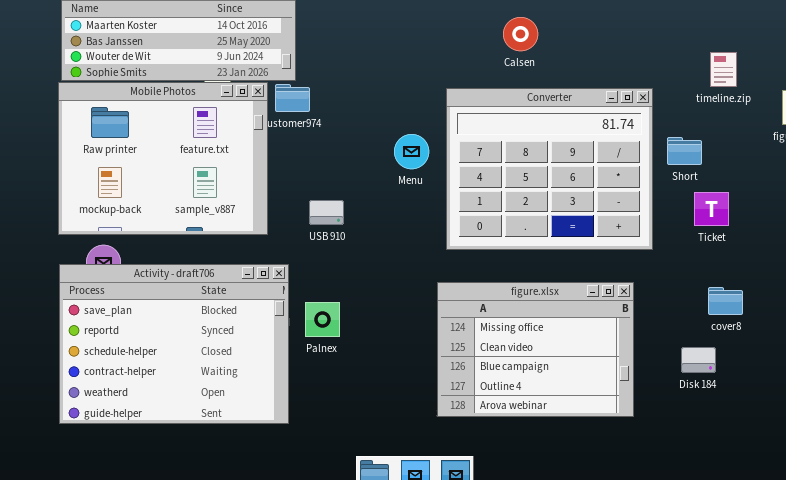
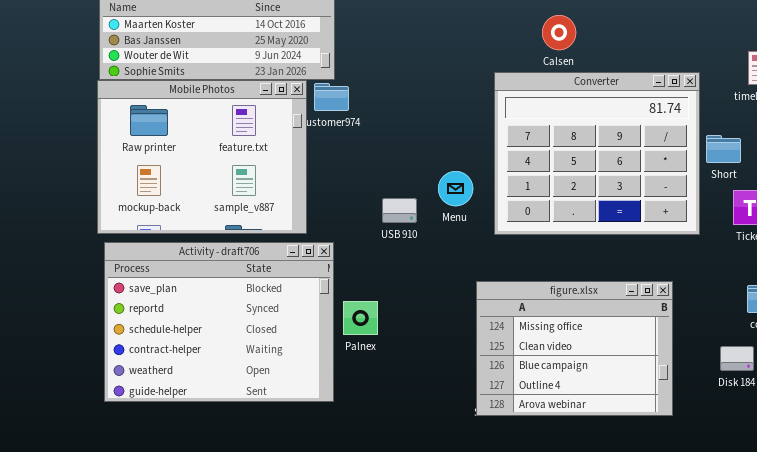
Converter: [446,88,653,250] -> [494,72,700,235], moved
Menu: [394,134,429,169] -> [438,171,473,206], moved
USB 910: [309,200,344,225] -> [382,198,417,223], moved
Activity - draft706: [59,264,289,424] -> [104,242,334,402], moved

